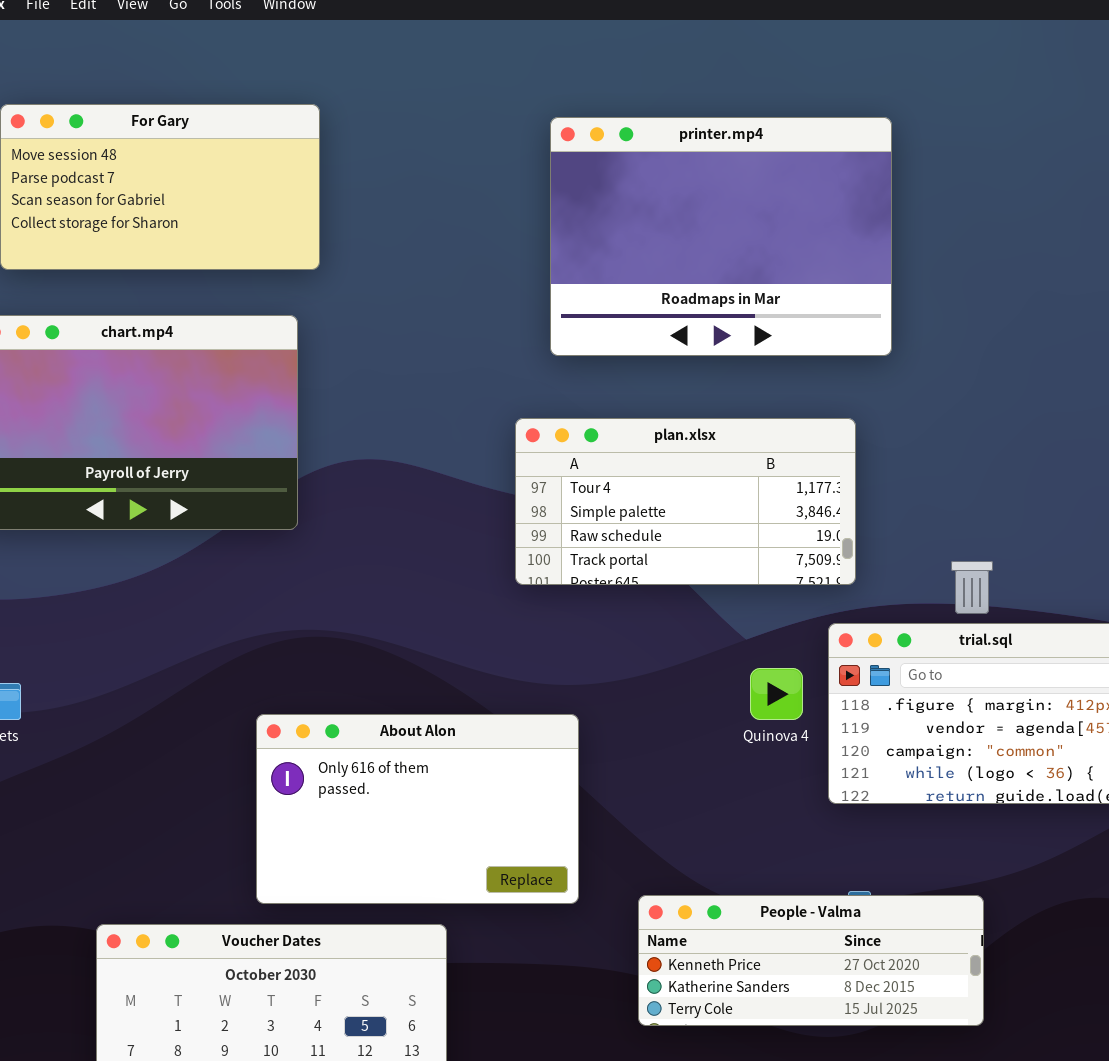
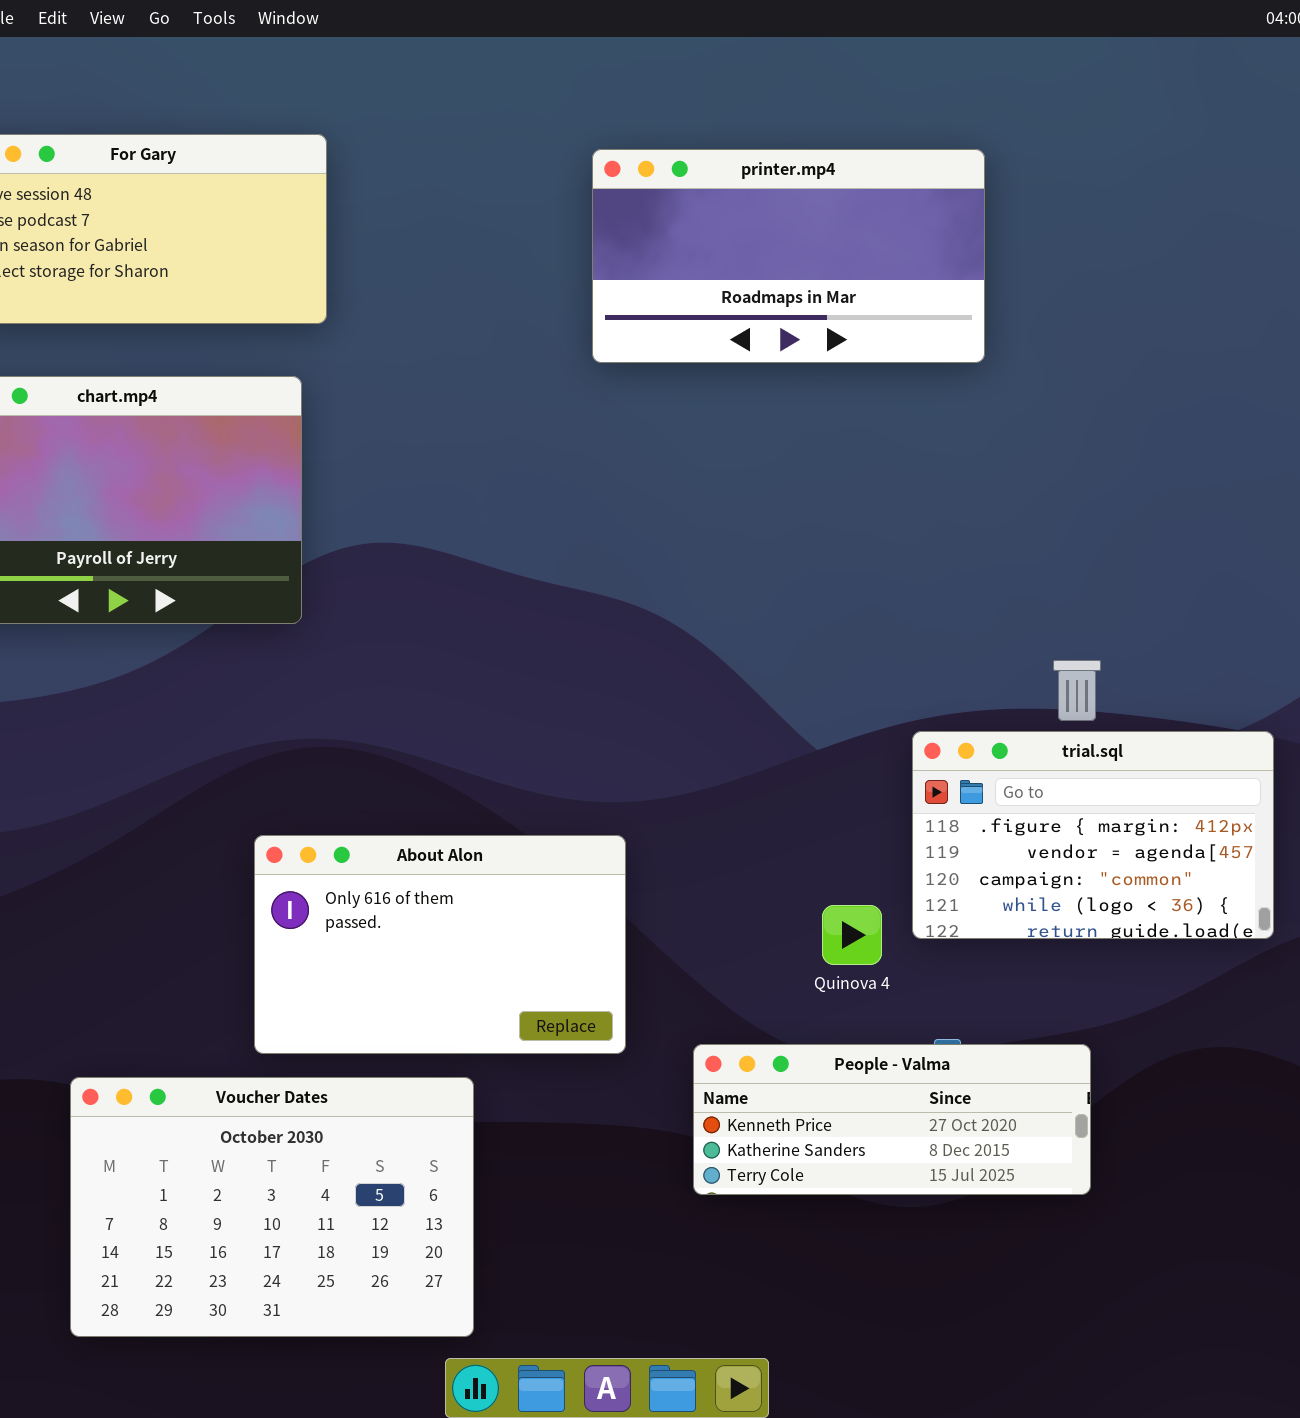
printer.mp4: [550,117,892,356] -> [592,149,985,363], resized
plan.xlsx: [515,418,856,585] -> none, closed
Quinova 4: [750,668,803,720] -> [822,905,882,965], moved

